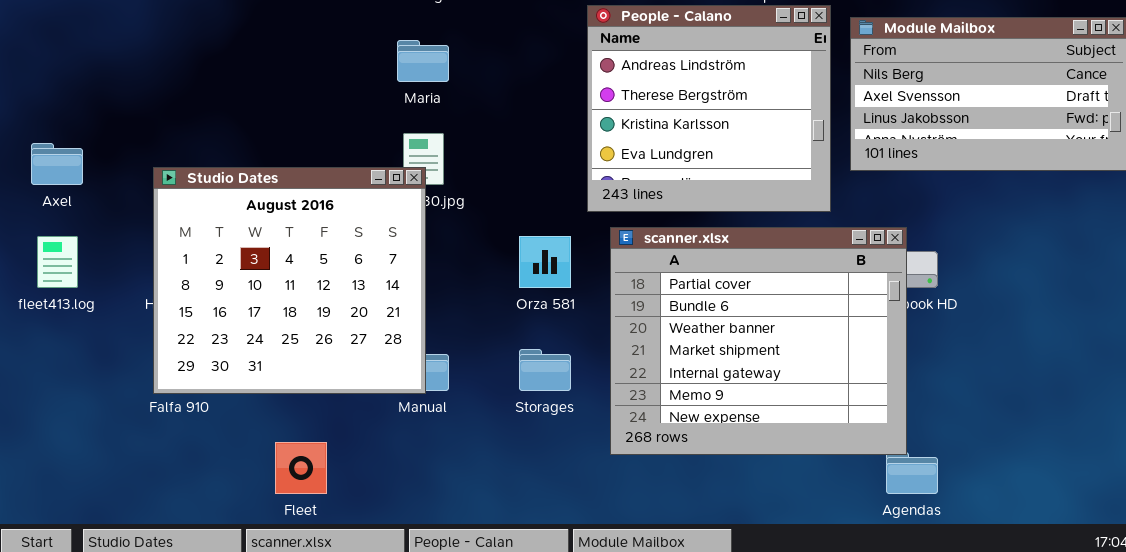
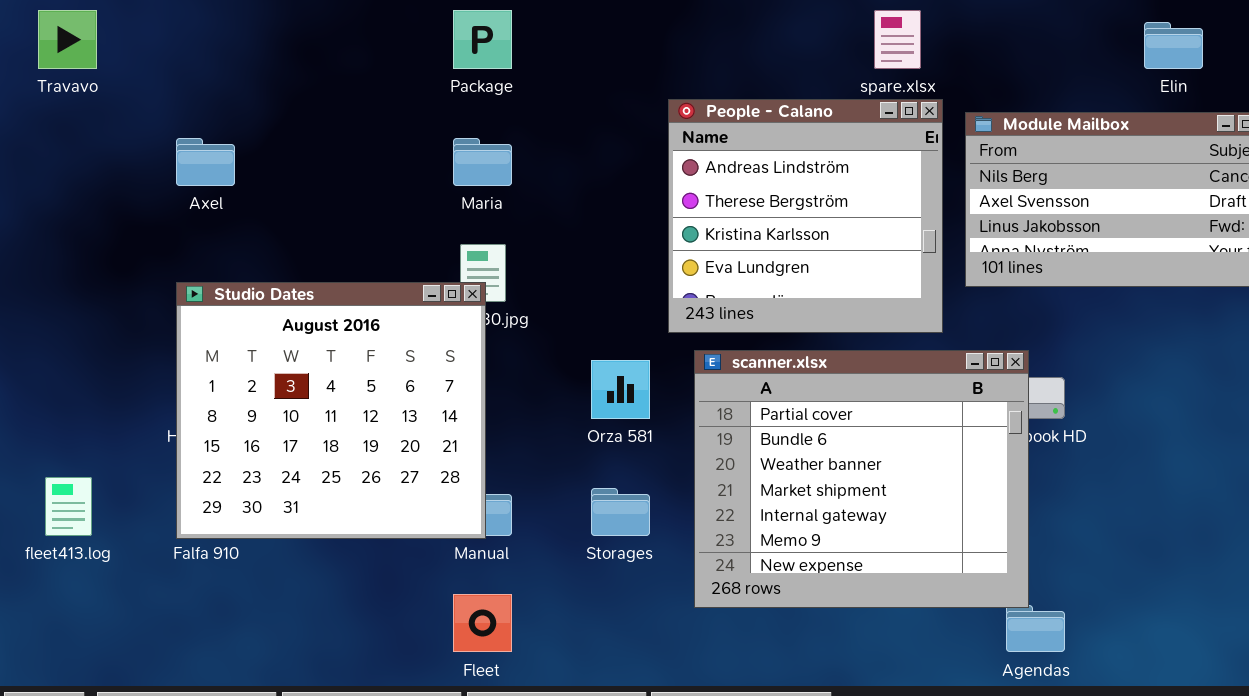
Axel: [31,143,83,185] -> [176,138,235,186], moved
fleet413.log: [37,236,78,288] -> [45,477,92,536], moved
Fleet: [275,442,327,494] -> [453,594,512,652], moved

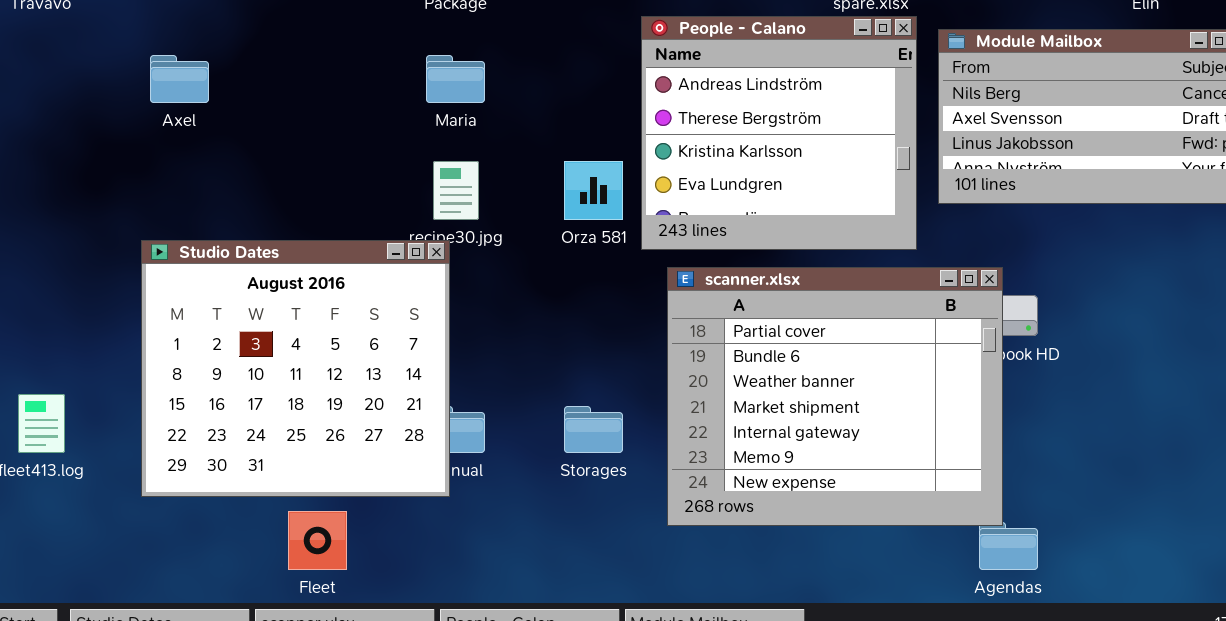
Studio Dates: [176,282,486,539] -> [141,240,450,497], moved
Orza 581: [591,360,650,419] -> [564,161,623,220], moved
Fleet: [453,594,512,652] -> [288,511,347,570], moved

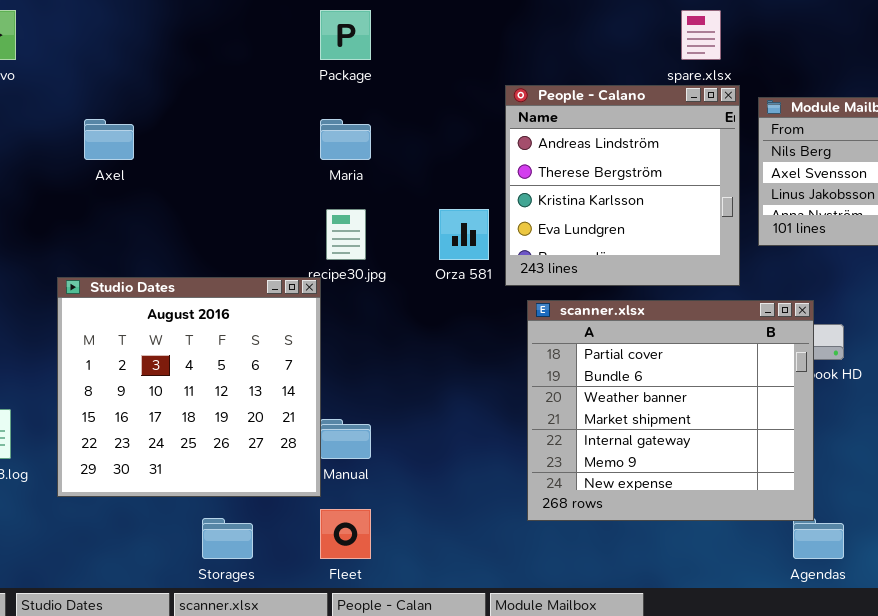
Studio Dates: [141,240,450,497] -> [57,277,321,497], moved
Storages: [564,406,623,453] -> [202,518,253,559], moved
Fleet: [288,511,347,570] -> [320,509,371,559], moved

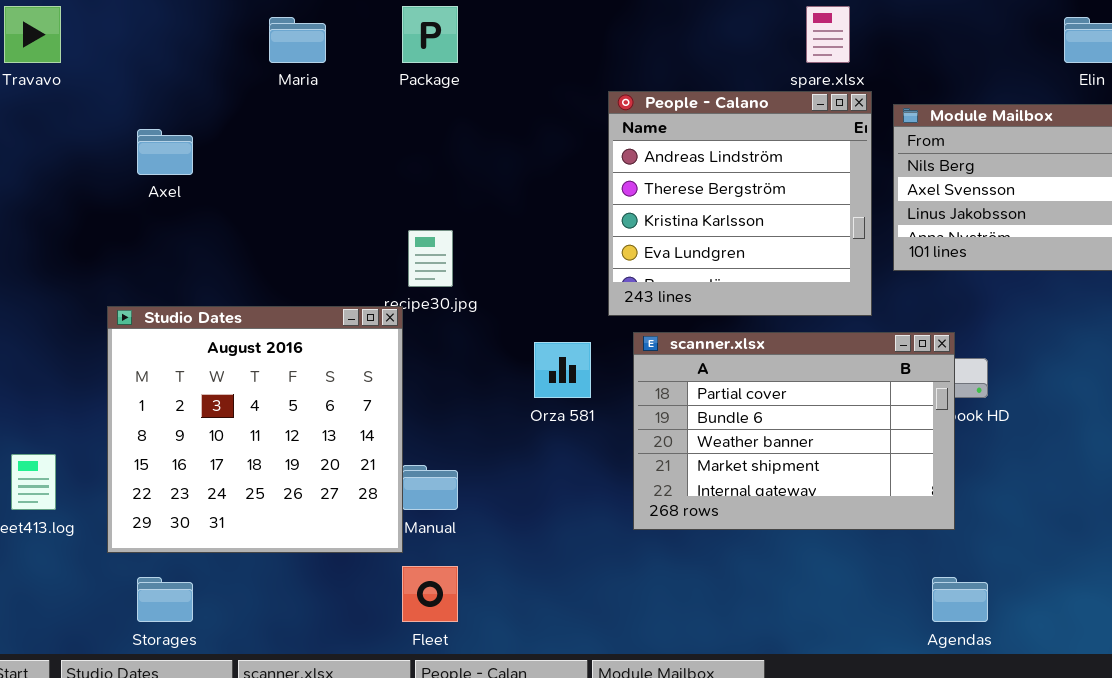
Maria: [320,119,371,160] -> [269,17,326,63], moved
Orza 581: [439,209,489,260] -> [534,342,591,398], moved
scanner.xlsx: [527,300,814,521] -> [633,332,955,530], resized
Storages: [202,518,253,559] -> [137,577,193,622], moved

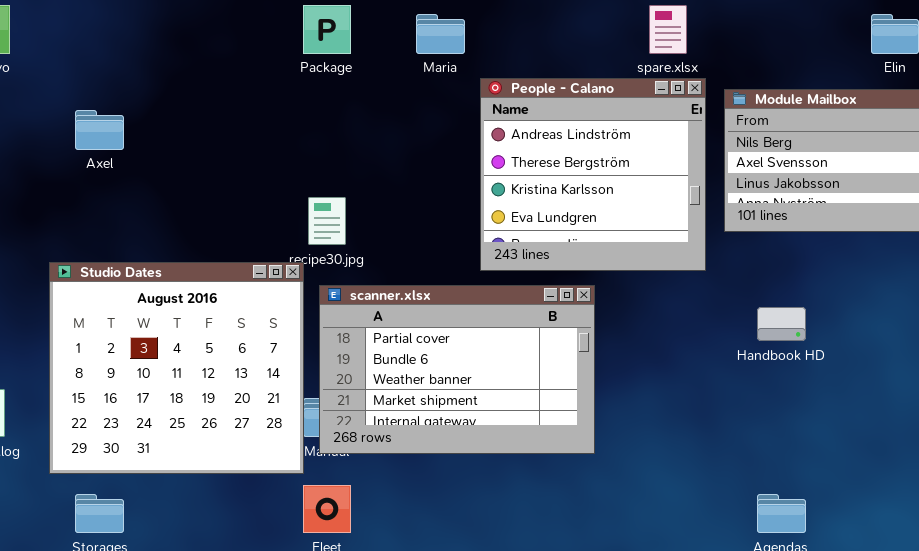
Maria: [269,17,326,63] -> [416,14,465,54], moved
scanner.xlsx: [633,332,955,530] -> [319,285,595,454], moved

